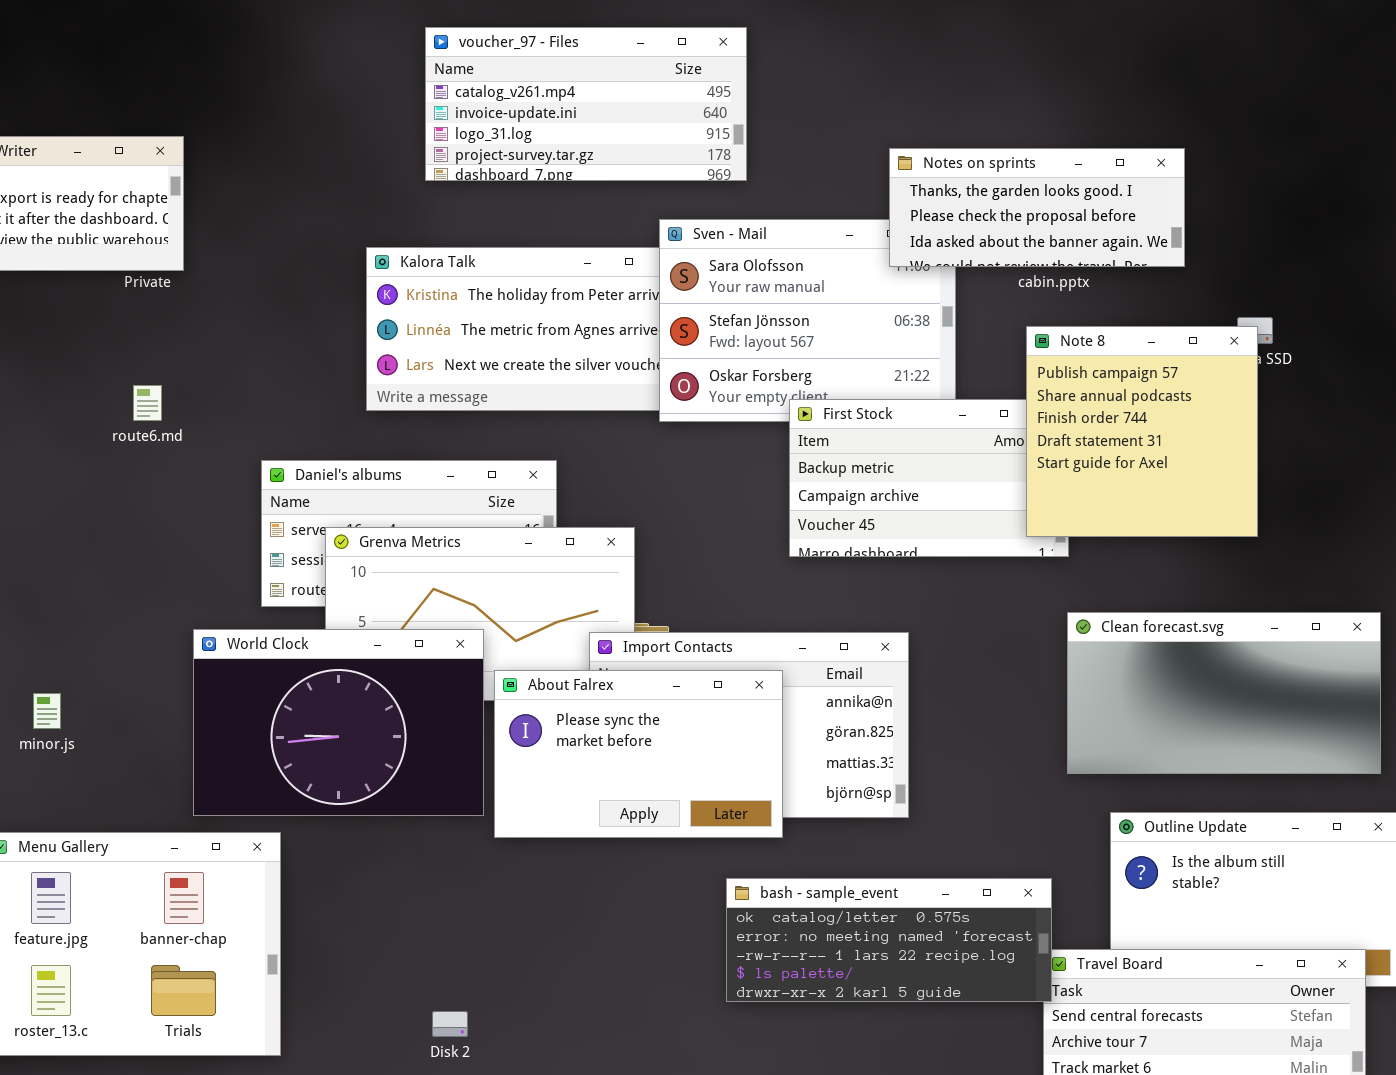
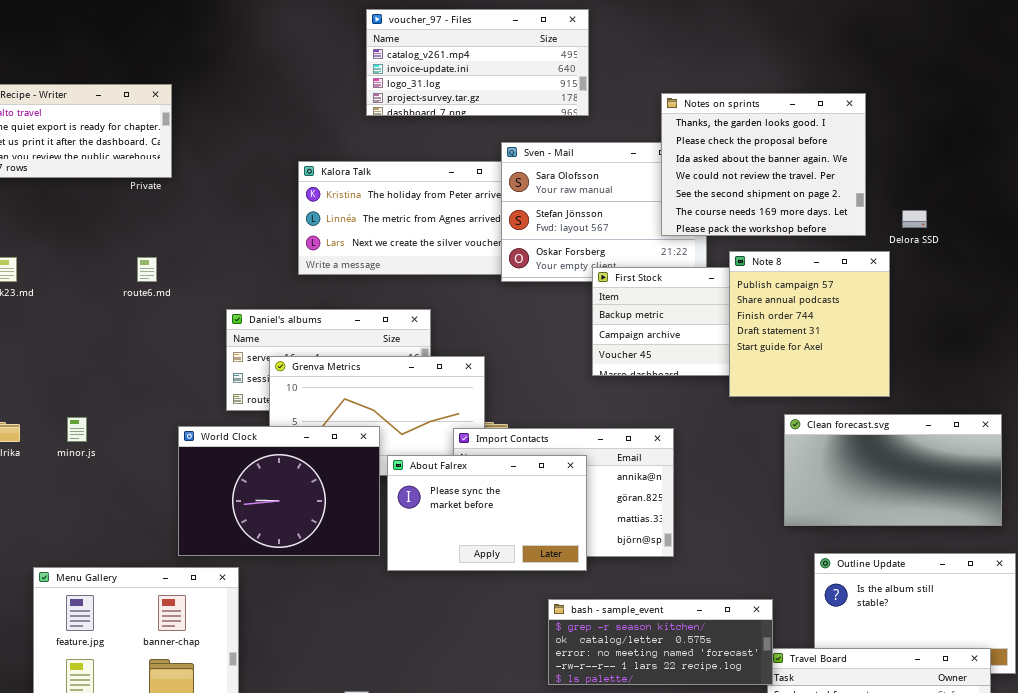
voucher_97 - Files: [425,27,747,181] -> [366,9,589,116], moved
Notes on sprints: [889,148,1185,267] -> [661,93,866,236], resized
Note 8: [1026,326,1258,537] -> [729,251,890,397], moved
minor.js: [33,693,61,729] -> [67,417,87,442], moved
bash - sample_event: [726,878,1052,1002] -> [548,599,773,685], scrolled up 1 row

